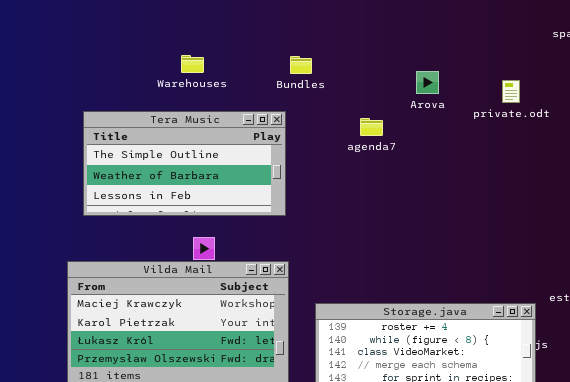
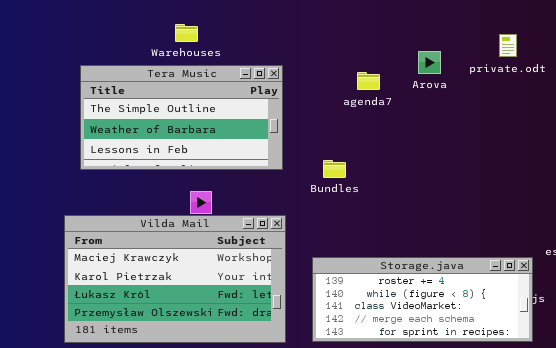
Warehouses: [181,55,204,73] -> [175,24,198,42], moved
Bundles: [290,56,312,74] -> [323,160,346,178], moved
Arova: [416,71,439,94] -> [418,51,441,74], moved

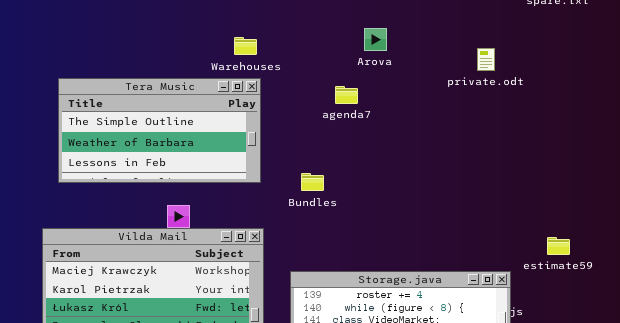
Warehouses: [175,24,198,42] -> [234,37,257,55], moved
Arova: [418,51,441,74] -> [364,28,387,51], moved

